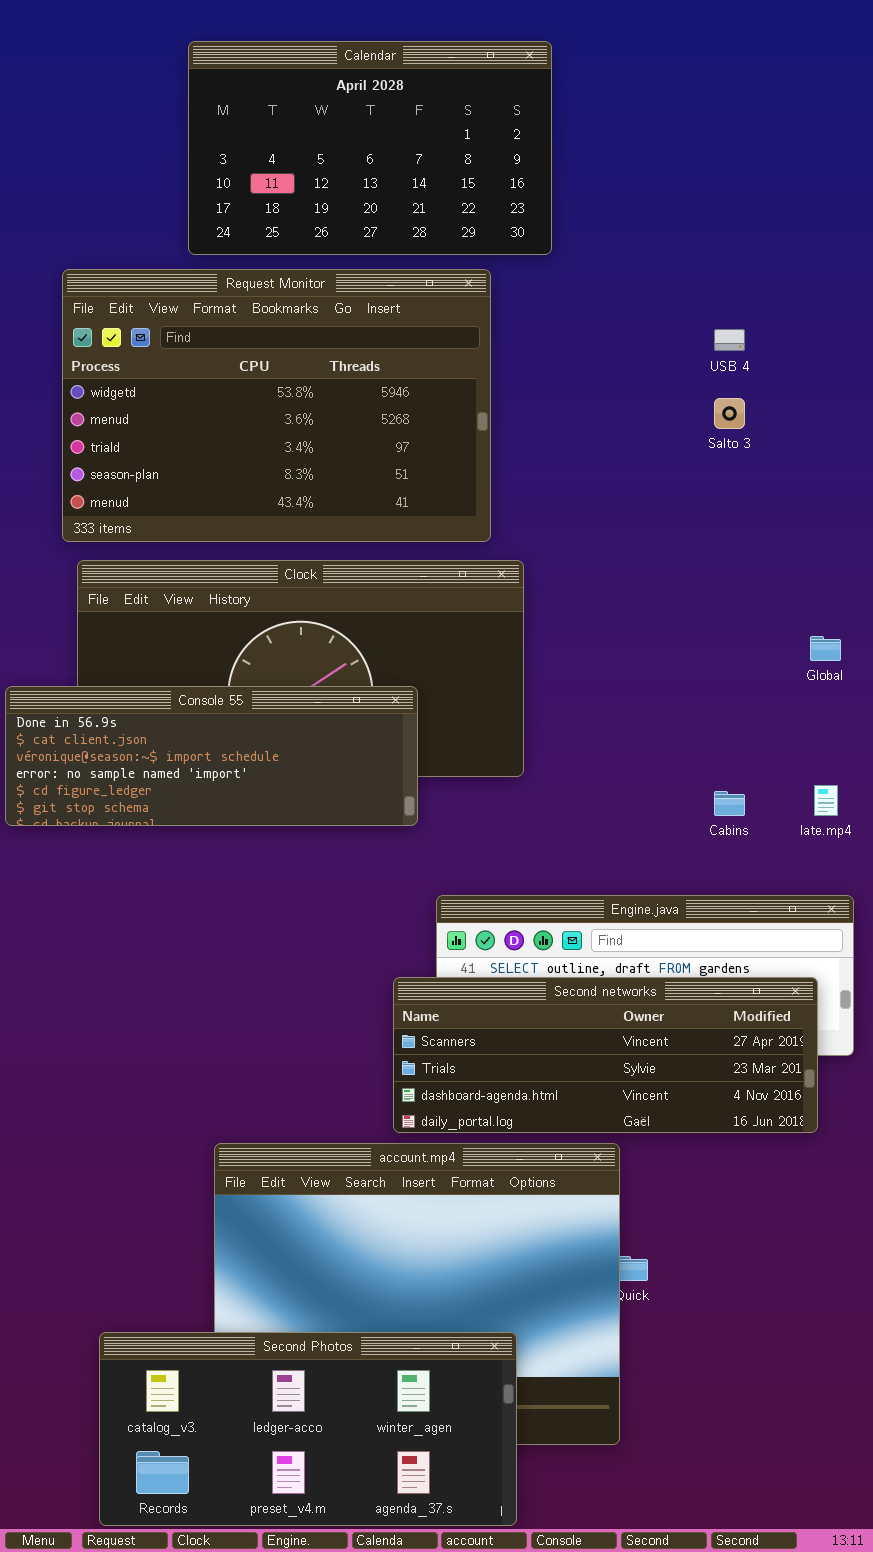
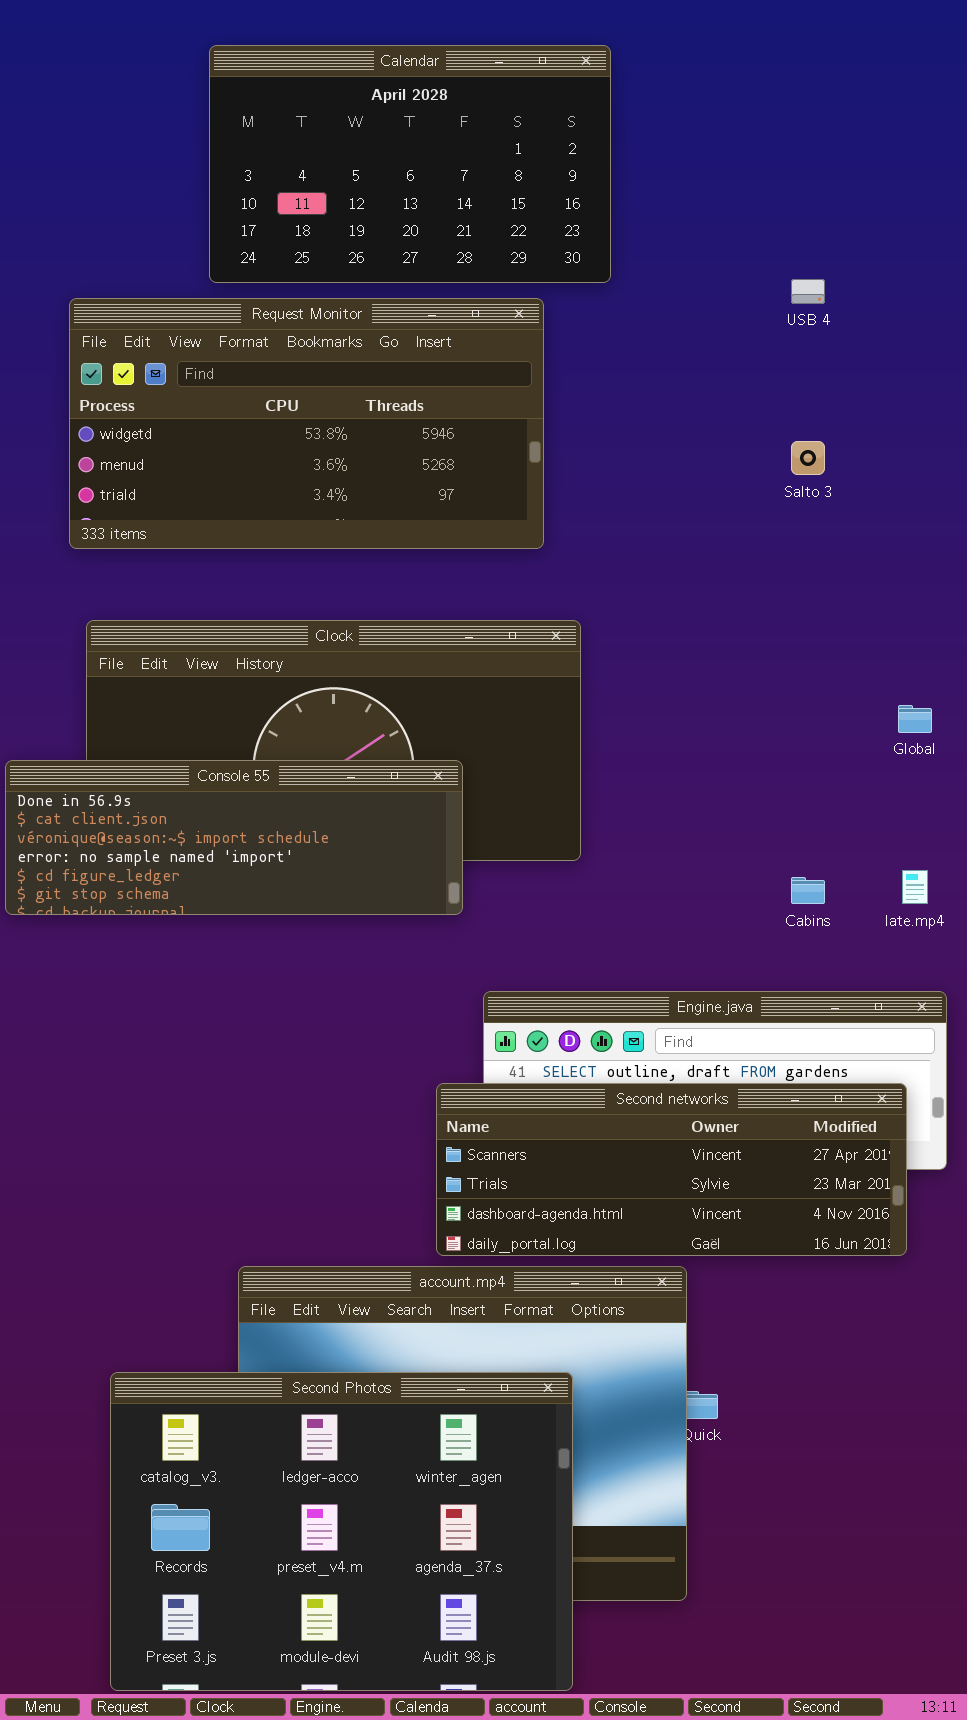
Request Monitor: [62,269,491,542] -> [69,298,544,549], resized
USB 4: [714,329,745,351] -> [791,279,825,304], moved
Second Photos: [99,1332,517,1526] -> [110,1372,573,1691], resized

